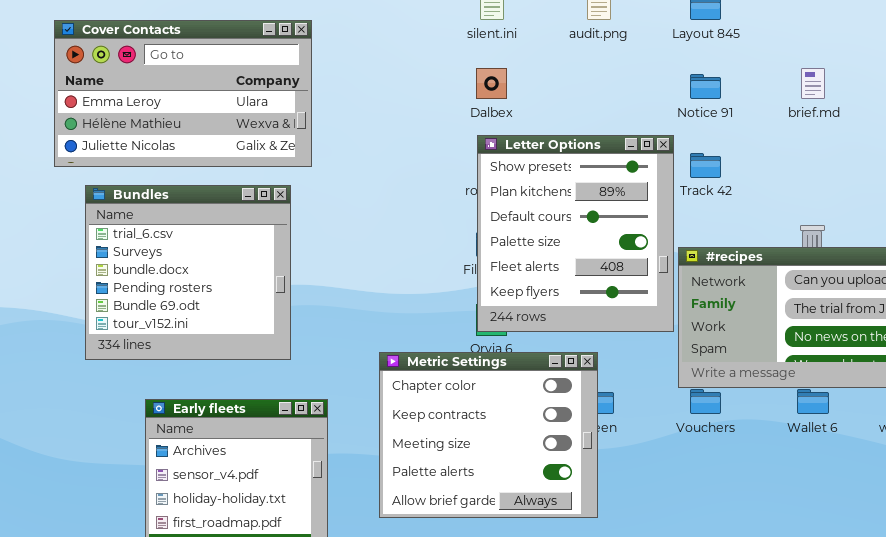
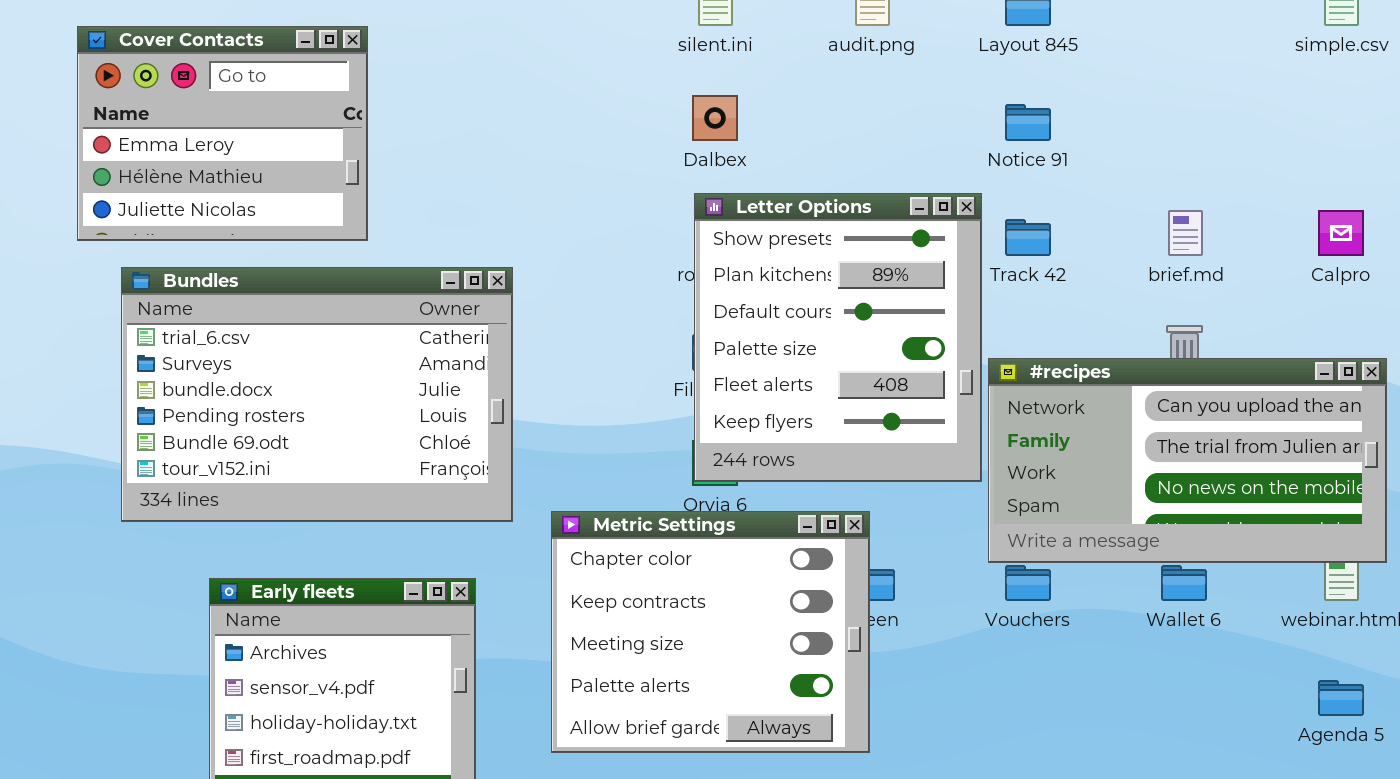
Cover Contacts: [54,20,312,167] -> [77,26,368,241], resized
brief.md: [801,68,825,99] -> [1168,210,1203,256], moved
Bundles: [85,185,291,360] -> [121,267,513,522], resized

